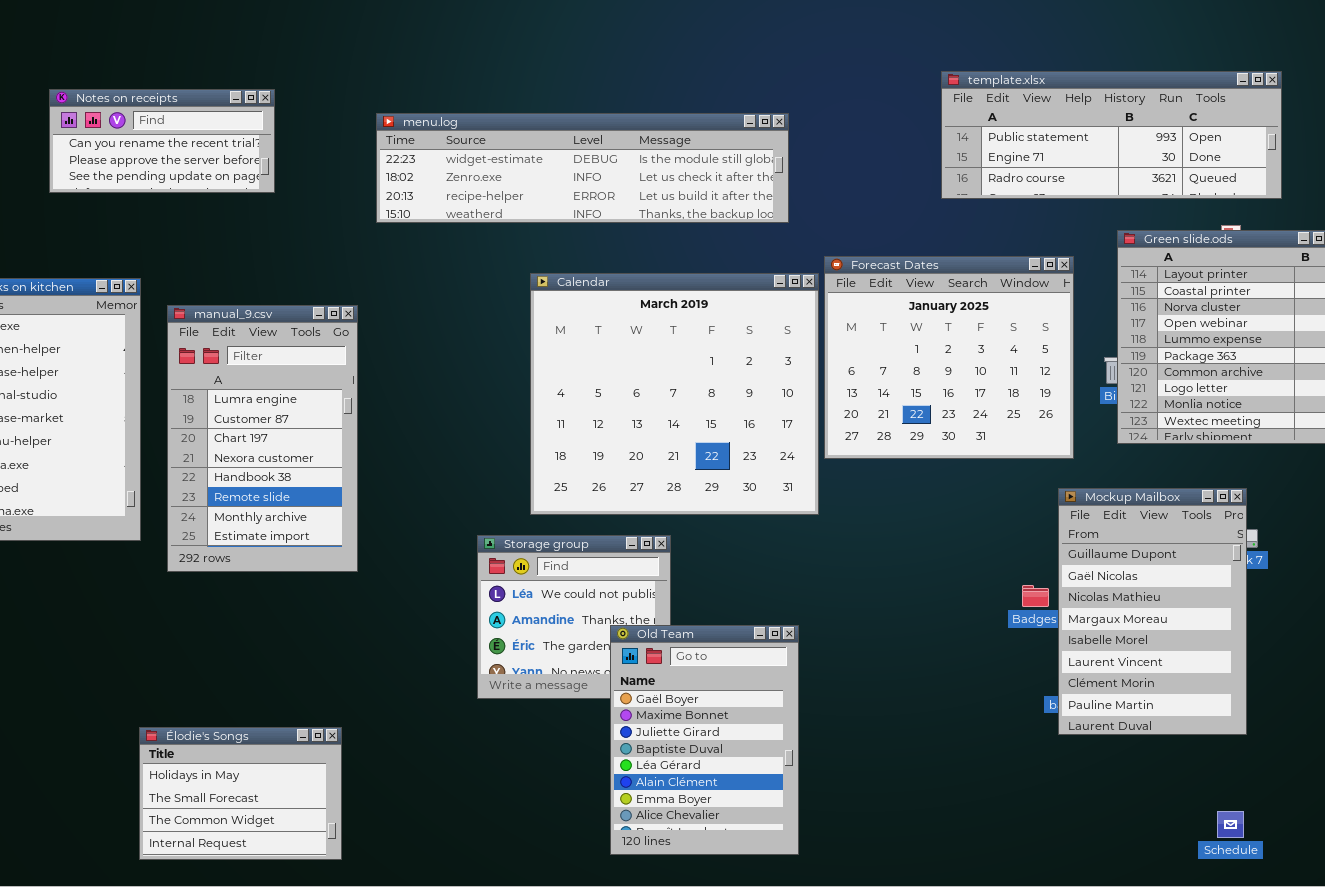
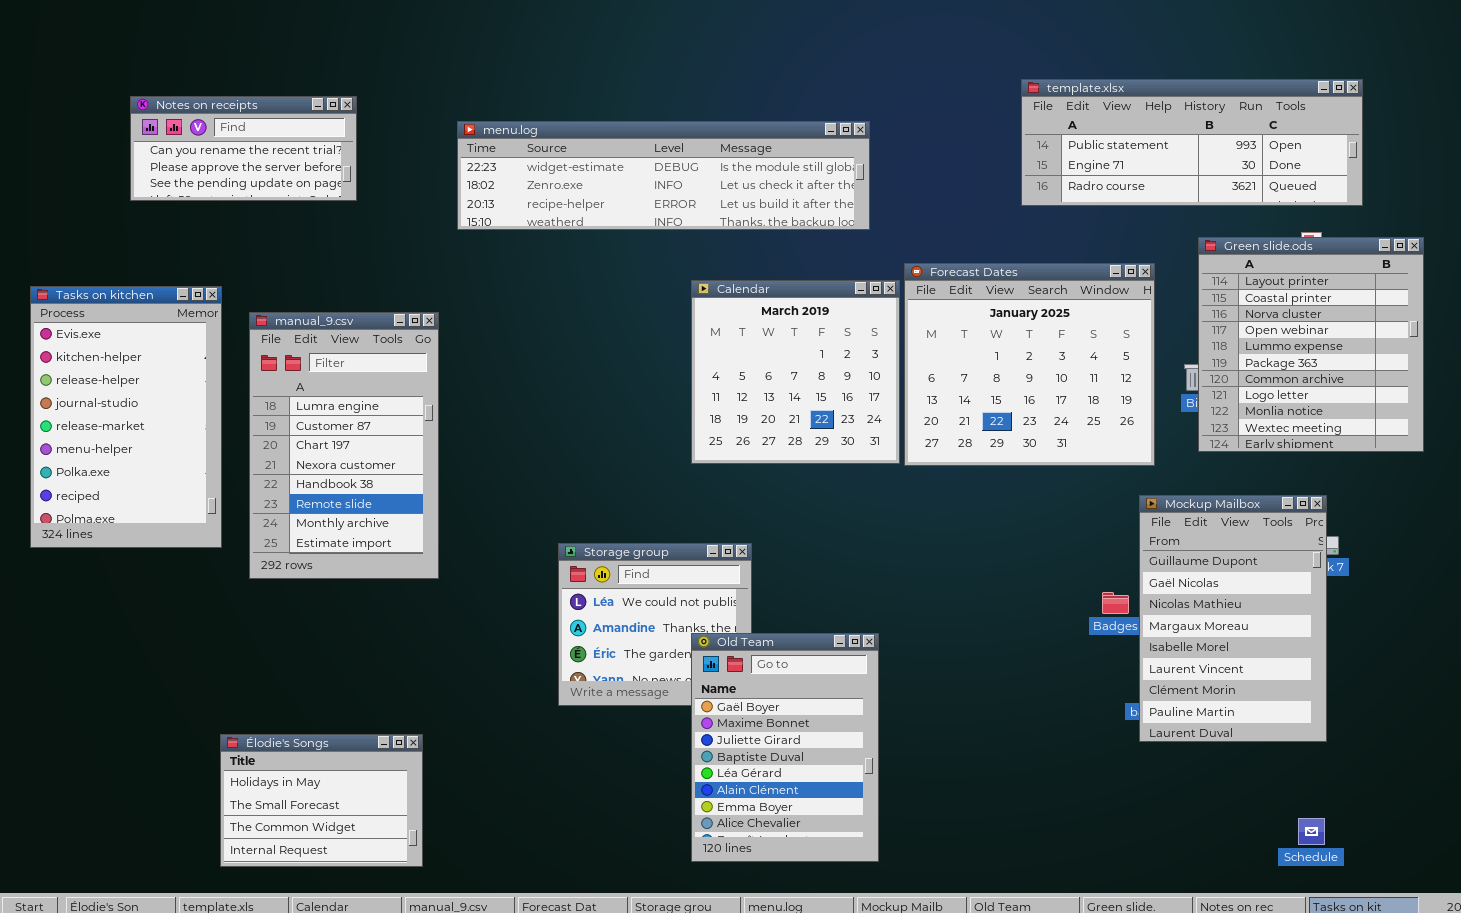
Calendar: [530,273,819,515] -> [691,280,900,464], resized

